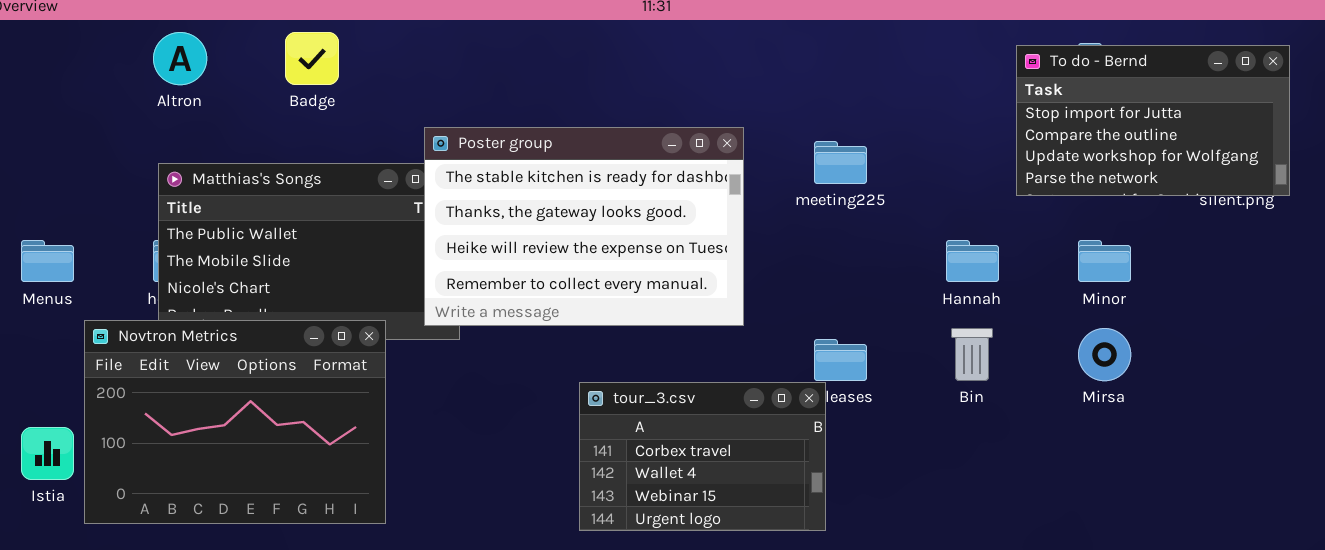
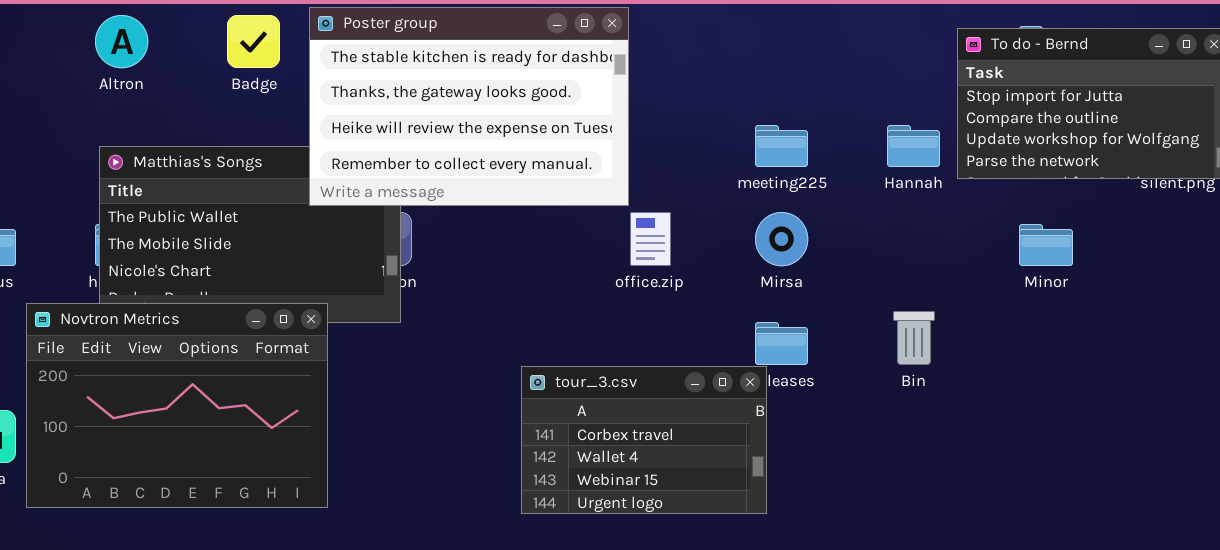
Poster group: [424,127,744,326] -> [309,7,629,206], moved
Hannah: [946,240,999,282] -> [887,125,940,167], moved
Mirsa: [1078,328,1131,381] -> [755,212,808,266], moved

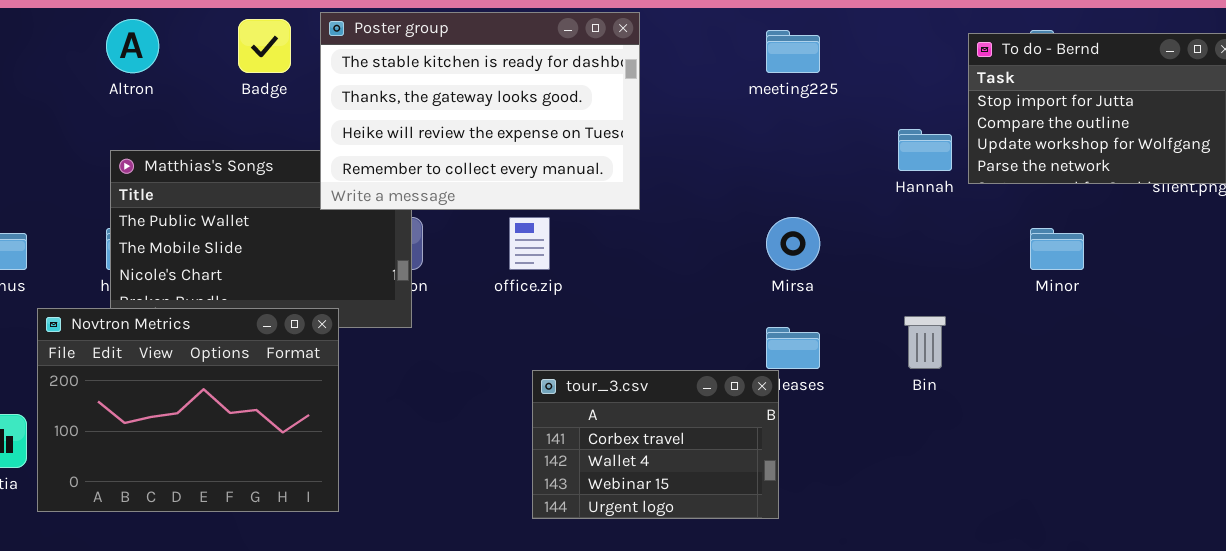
meeting225: [755,125,808,167] -> [766,30,820,73], moved
office.zip: [630,212,671,266] -> [509,217,550,270], moved

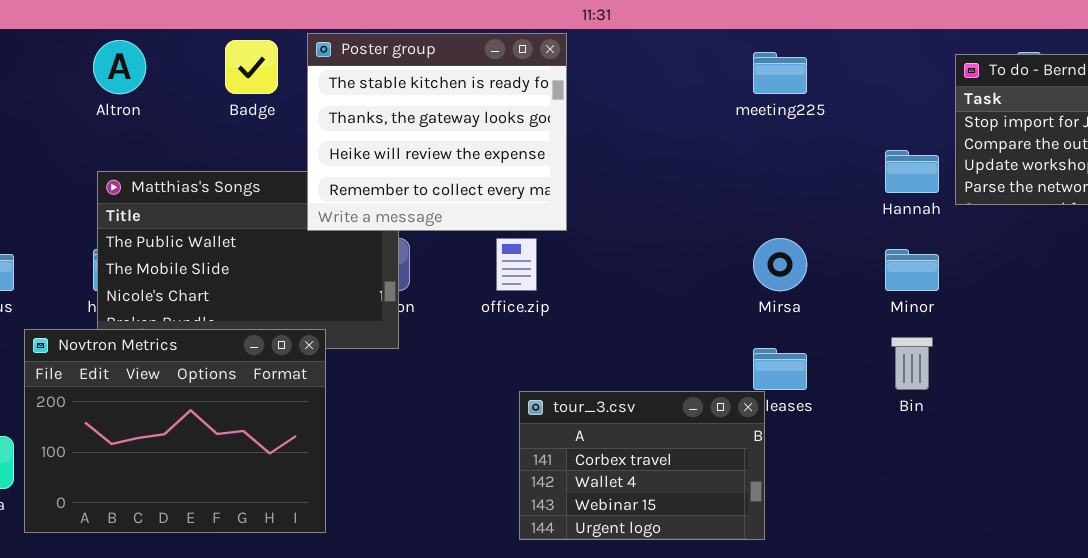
Poster group: [320,12,640,210] -> [307,33,567,231], resized
Minor: [1030,228,1084,270] -> [885,249,939,291], moved

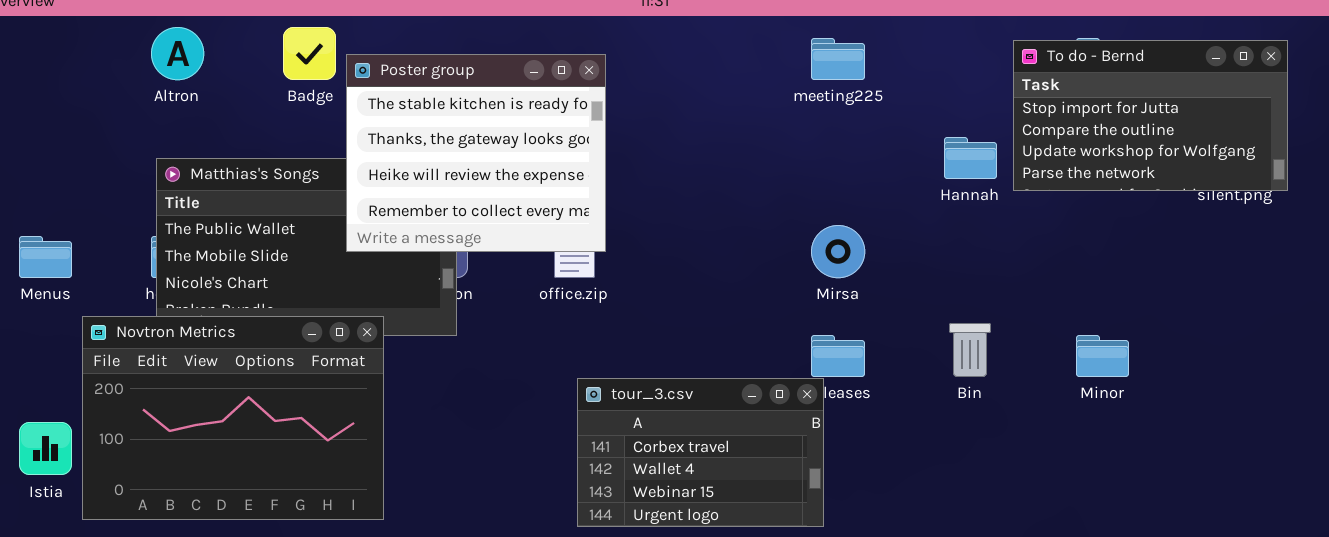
Poster group: [307,33,567,231] -> [346,54,606,252], moved
Minor: [885,249,939,291] -> [1076,335,1129,377], moved

